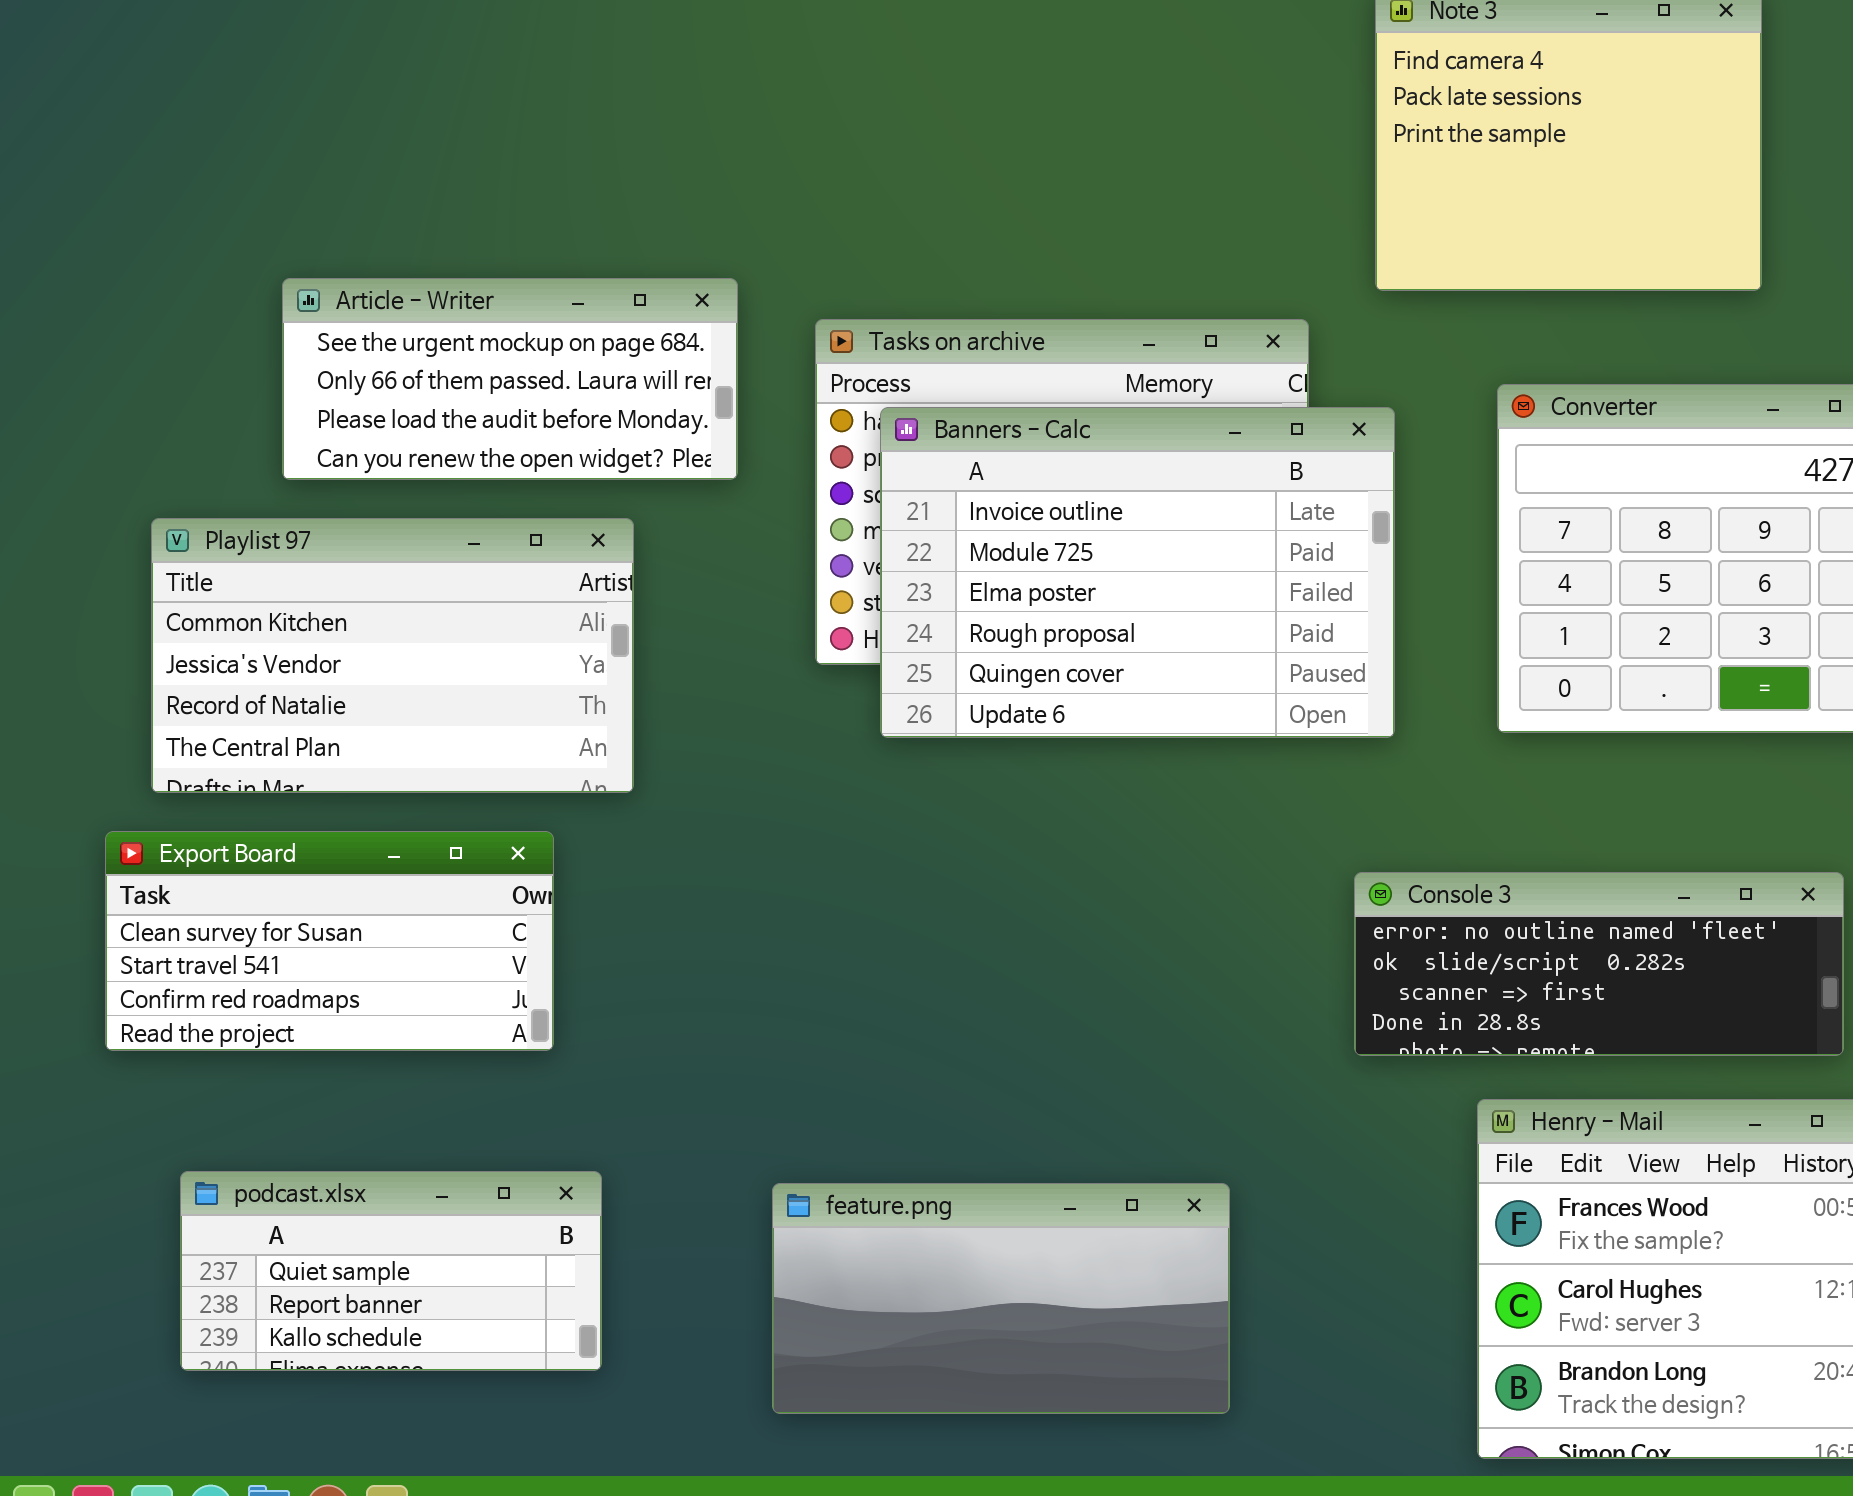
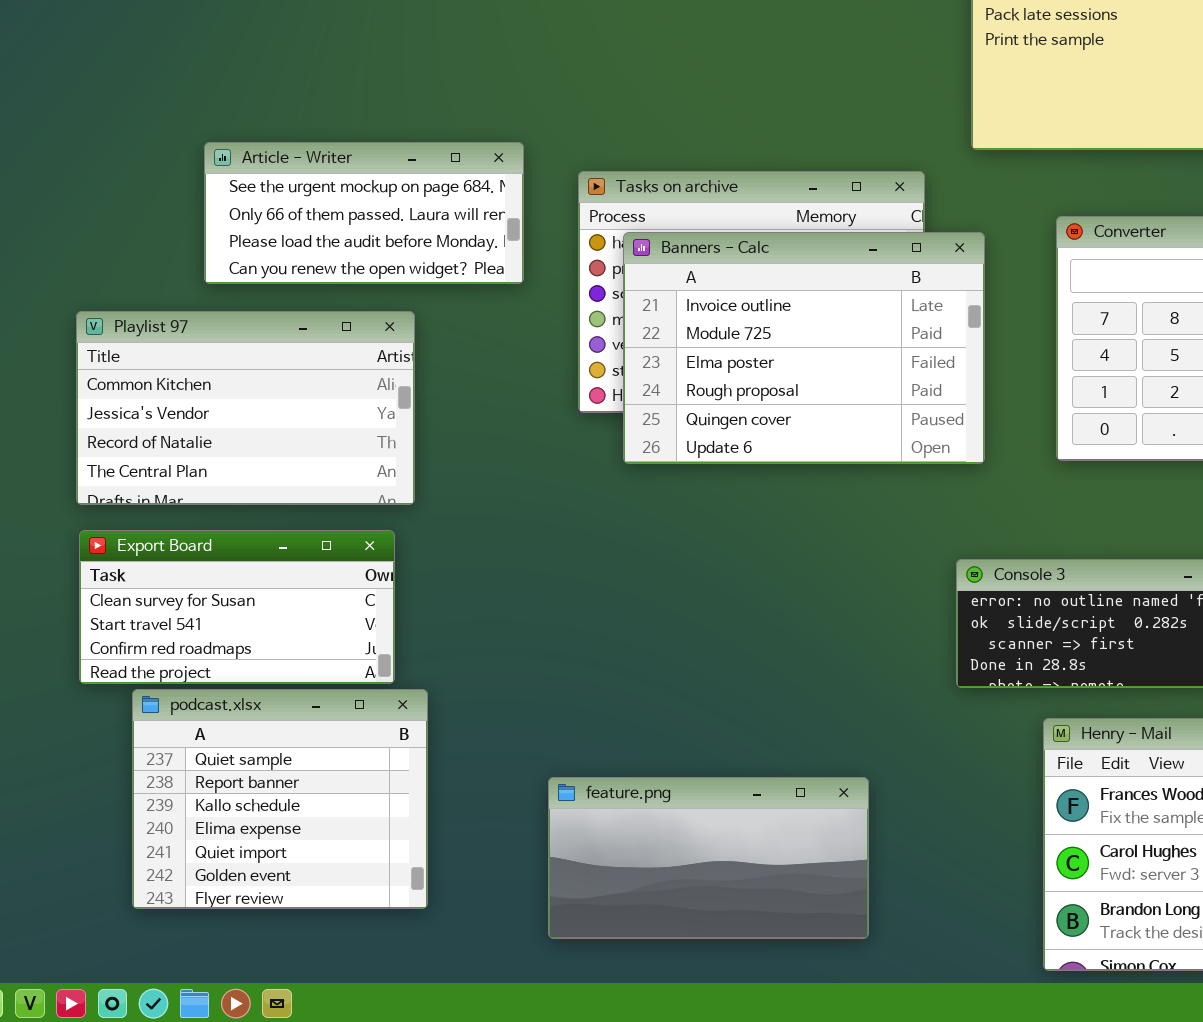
Playlist 97: [151,518,634,793] -> [76,311,415,505], moved
podcast.xlsx: [180,1171,602,1371] -> [132,689,428,909], resized

